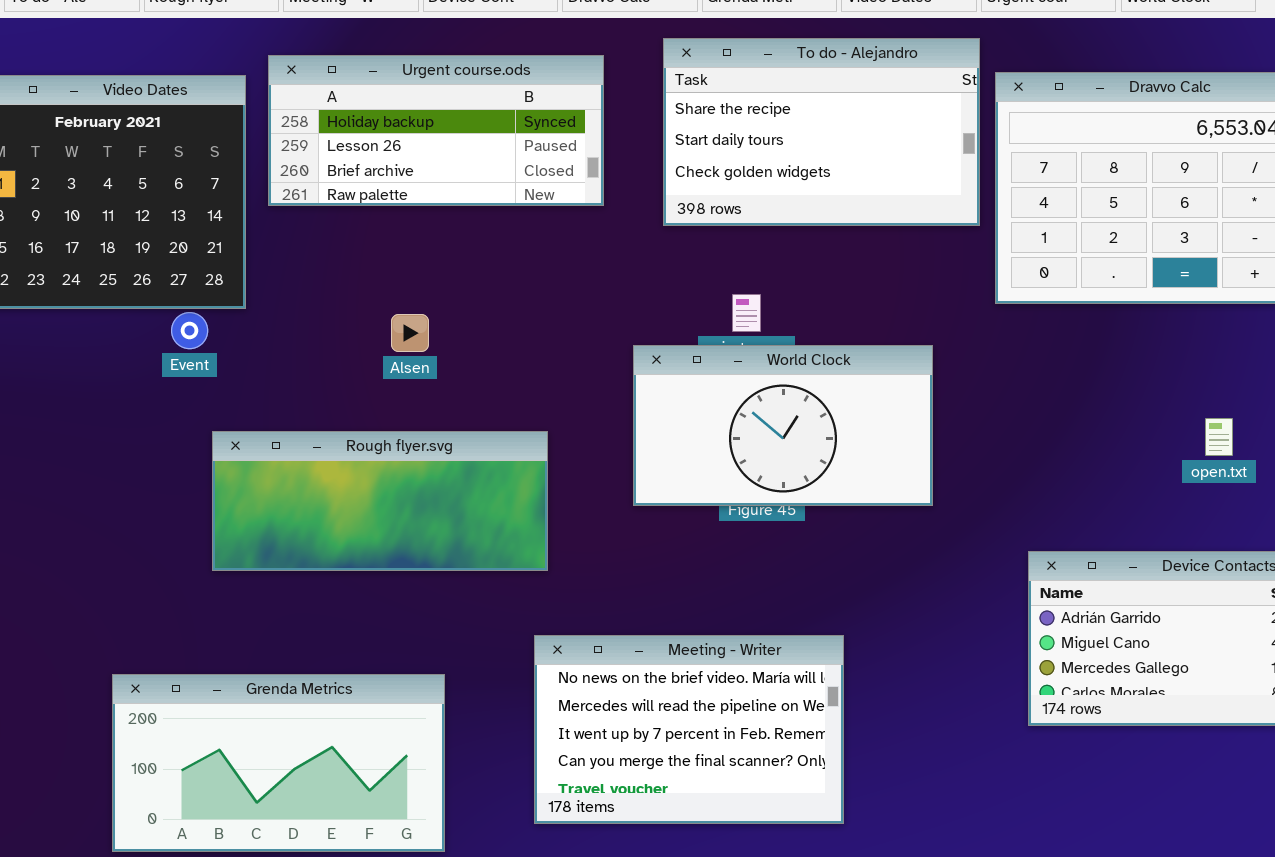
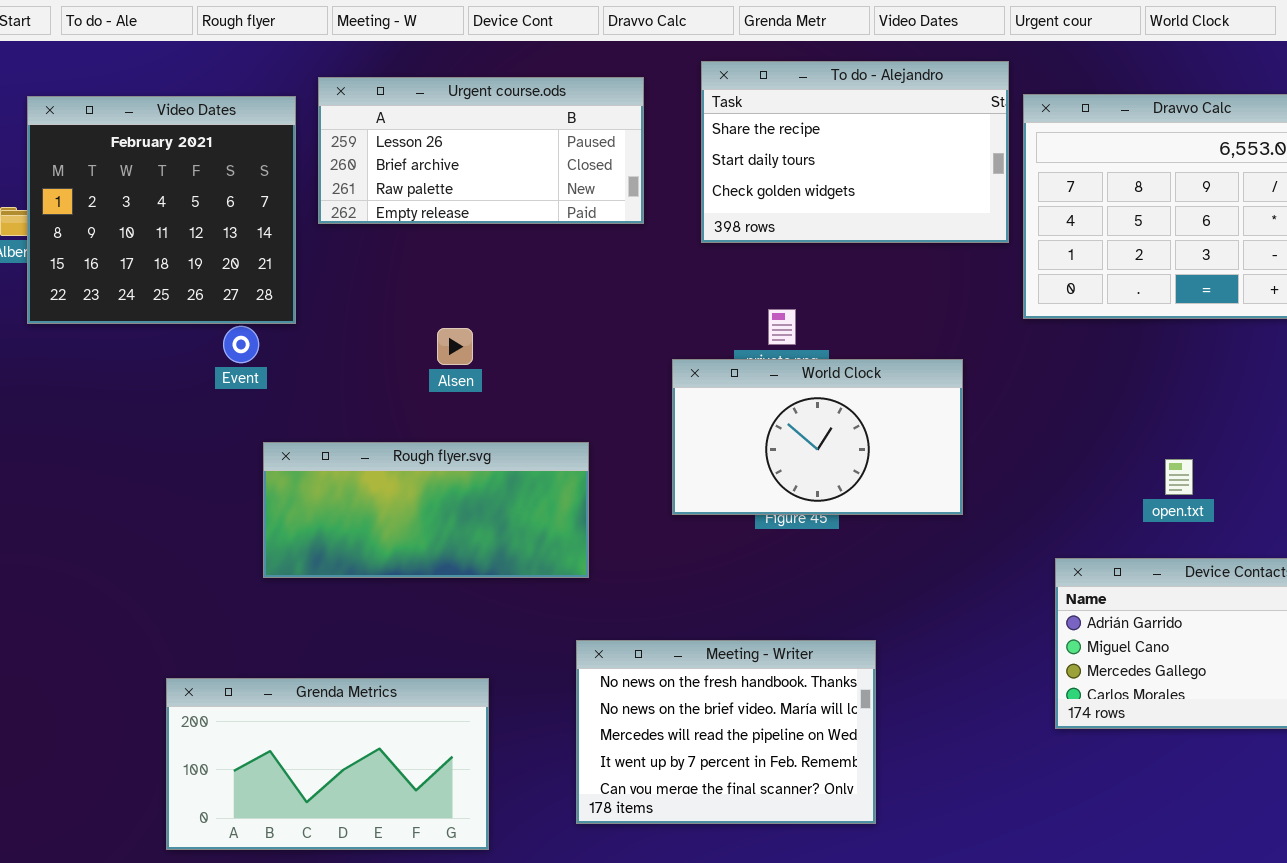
Urgent course.ods: [268,55,604,206] -> [318,77,644,224], scrolled down 1 row
open.txt: [1205,418,1233,456] -> [1165,459,1193,495], moved
Meeting - Writer: [534,635,844,824] -> [576,640,876,824], scrolled up 1 row

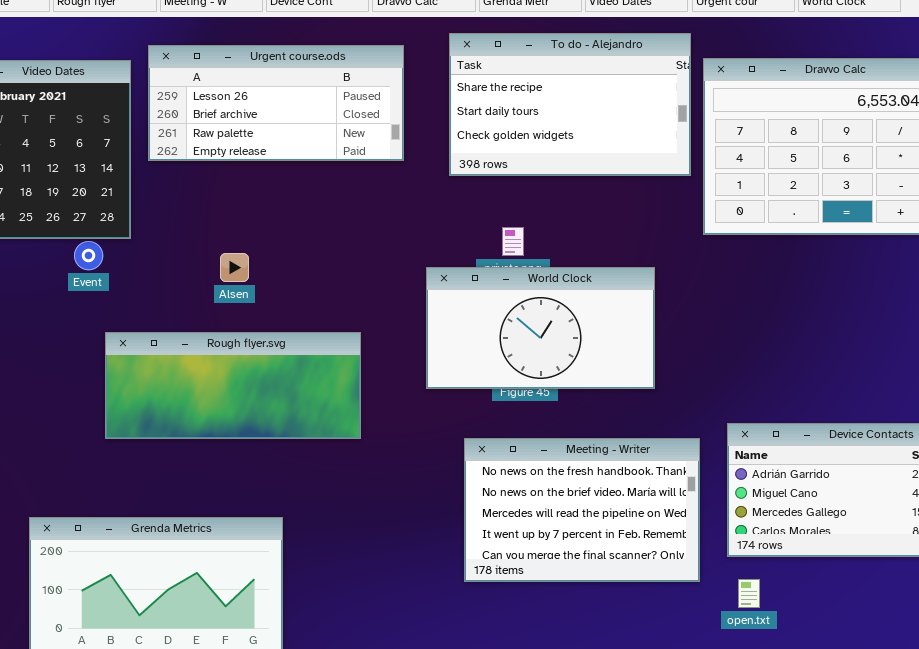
Alsen: [437,328,473,365] -> [220,253,249,282], moved
open.txt: [1165,459,1193,495] -> [738,579,760,608], moved
Meeting - Writer: [576,640,876,824] -> [464,438,700,582], moved

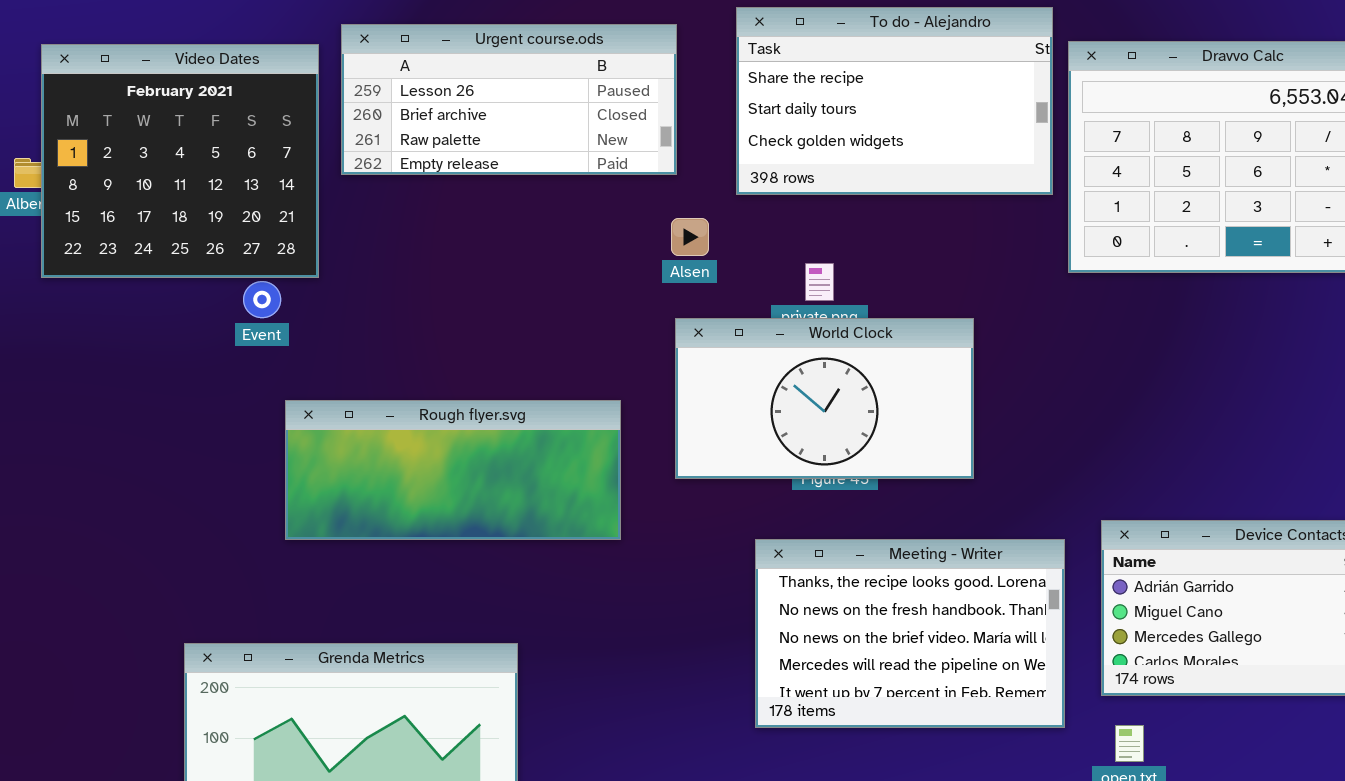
Alsen: [220,253,249,282] -> [671,218,709,256], moved
World Clock: [426,267,655,389] -> [675,318,974,479], moved
Meeting - Writer: [464,438,700,582] -> [755,539,1065,728], scrolled up 1 row

